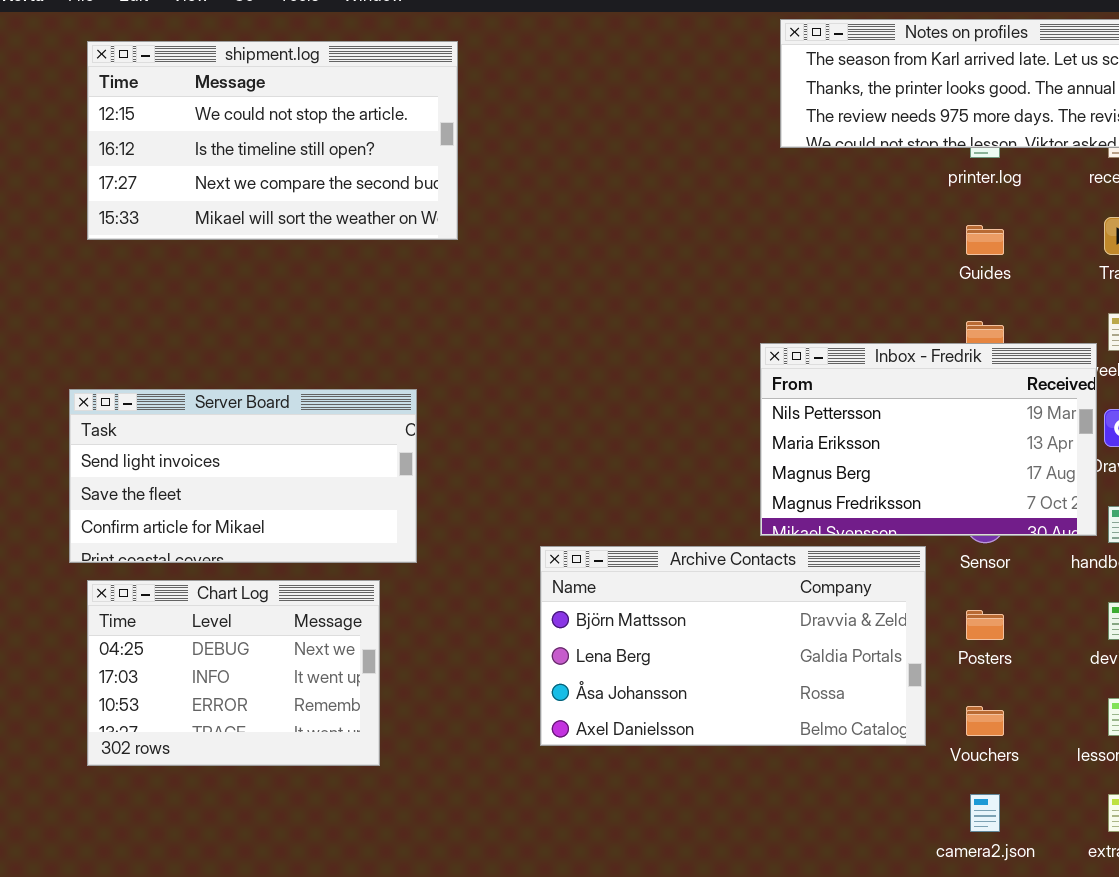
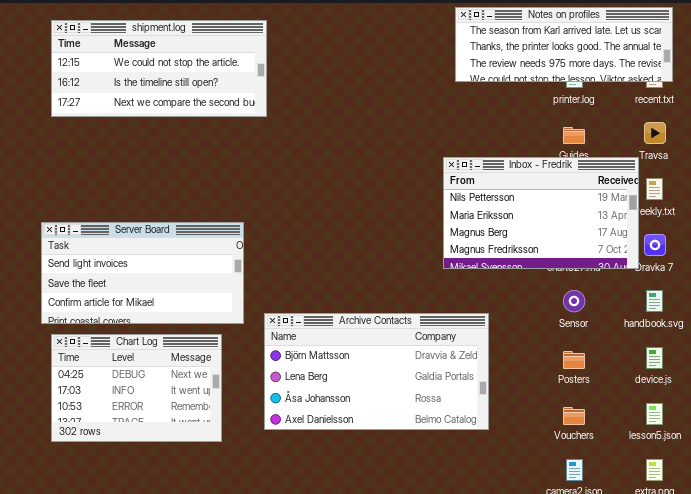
shipment.log: [87,41,458,240] -> [51,20,267,117], resized
Inbox - Fredrik: [760,343,1097,536] -> [443,157,639,269], moved
Archive Contacts: [540,546,926,746] -> [264,313,489,430], moved

